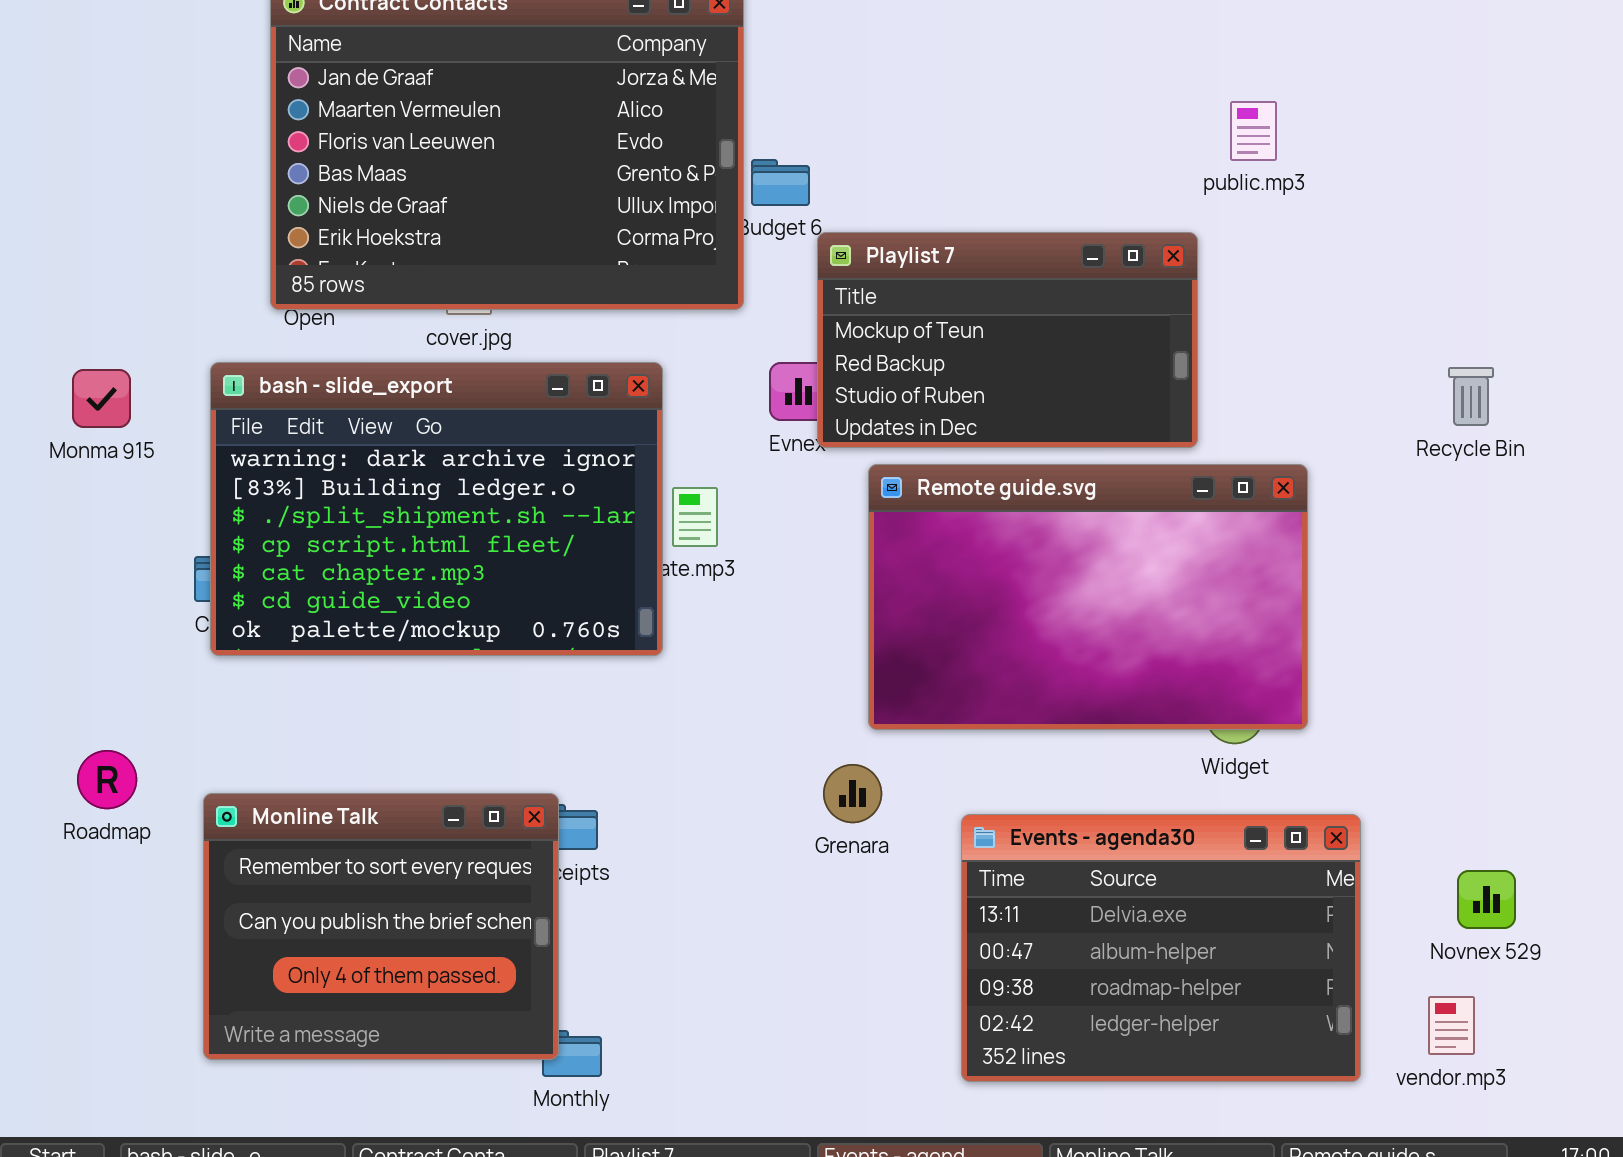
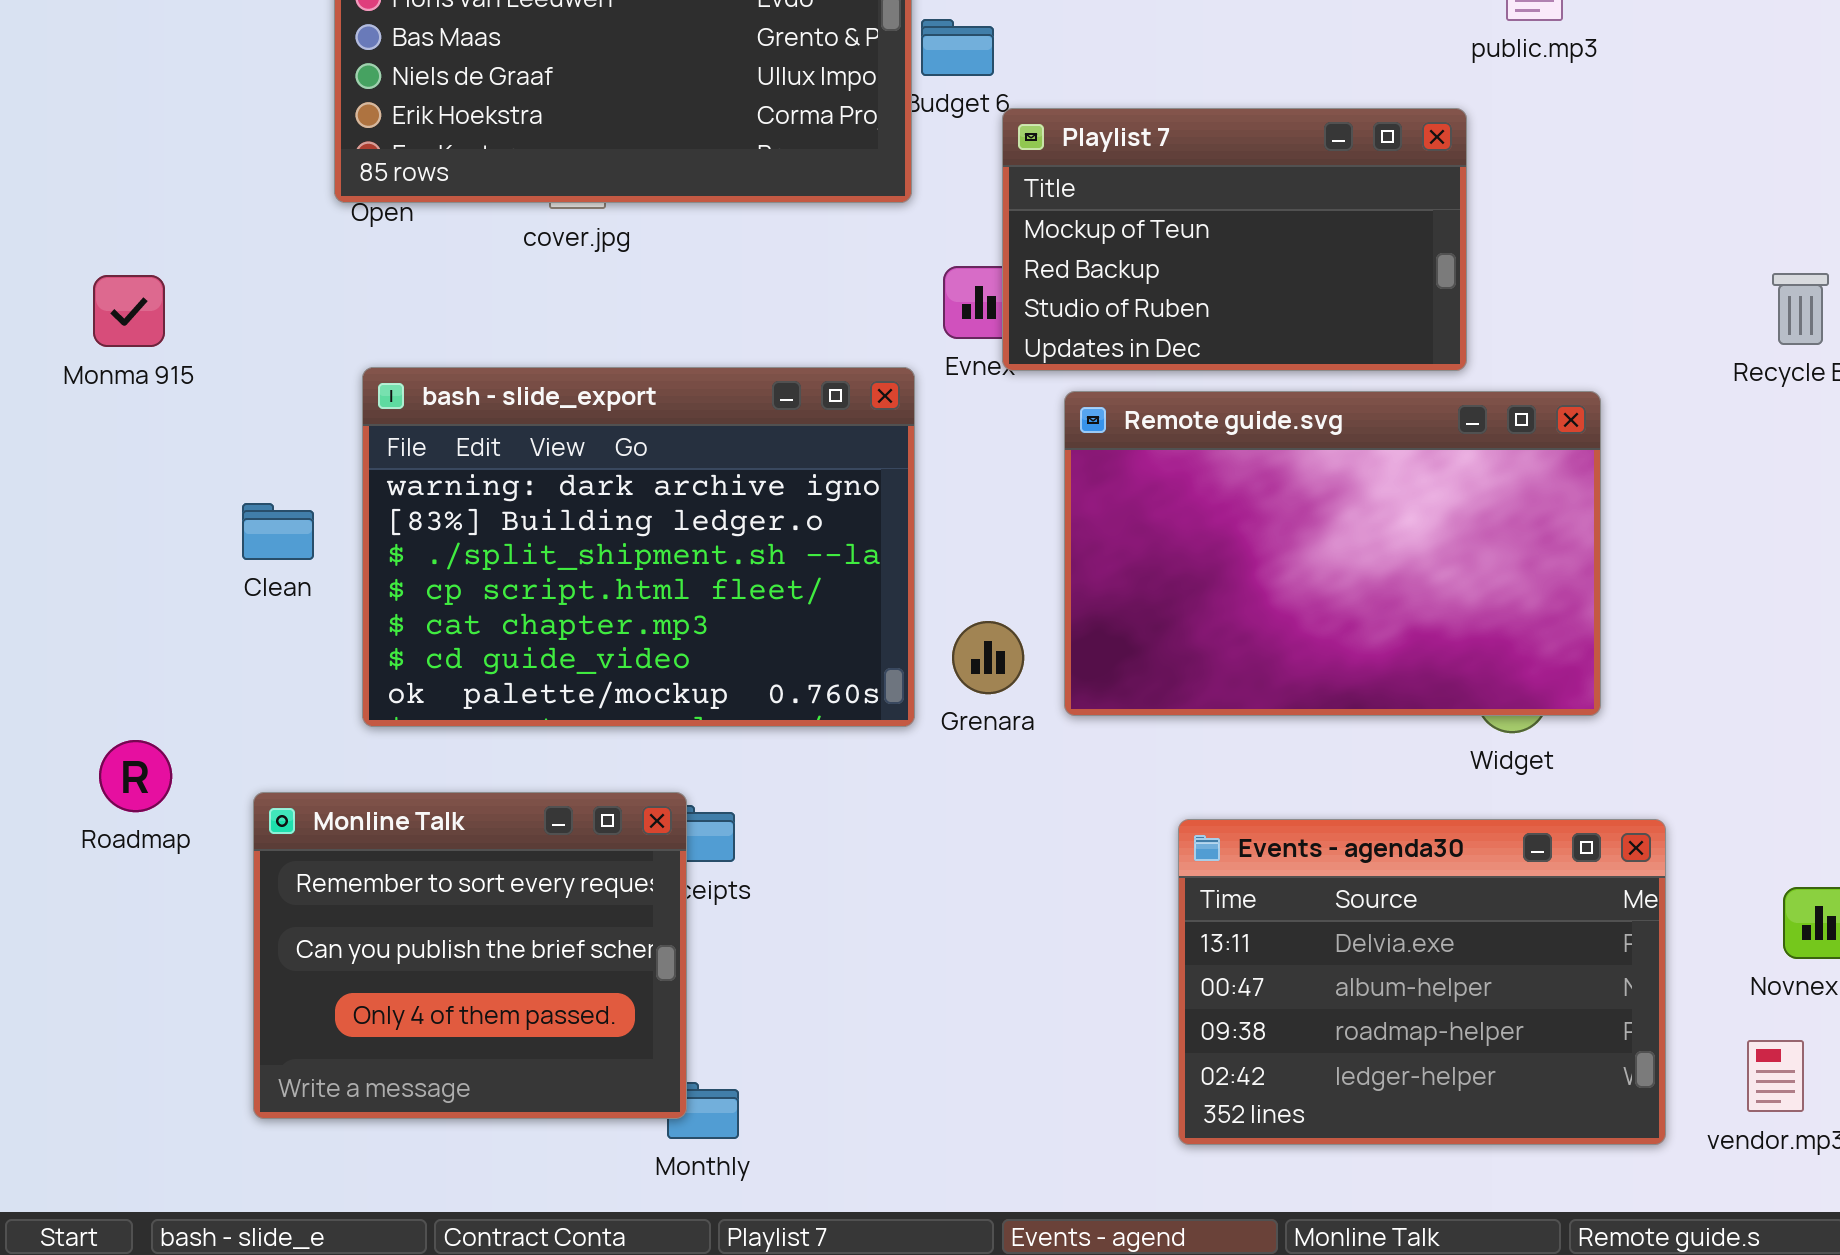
bash - slide_export: [210,362,663,656] -> [362,367,915,727], moved
Grenara: [823,764,882,823] -> [952,621,1024,694], moved

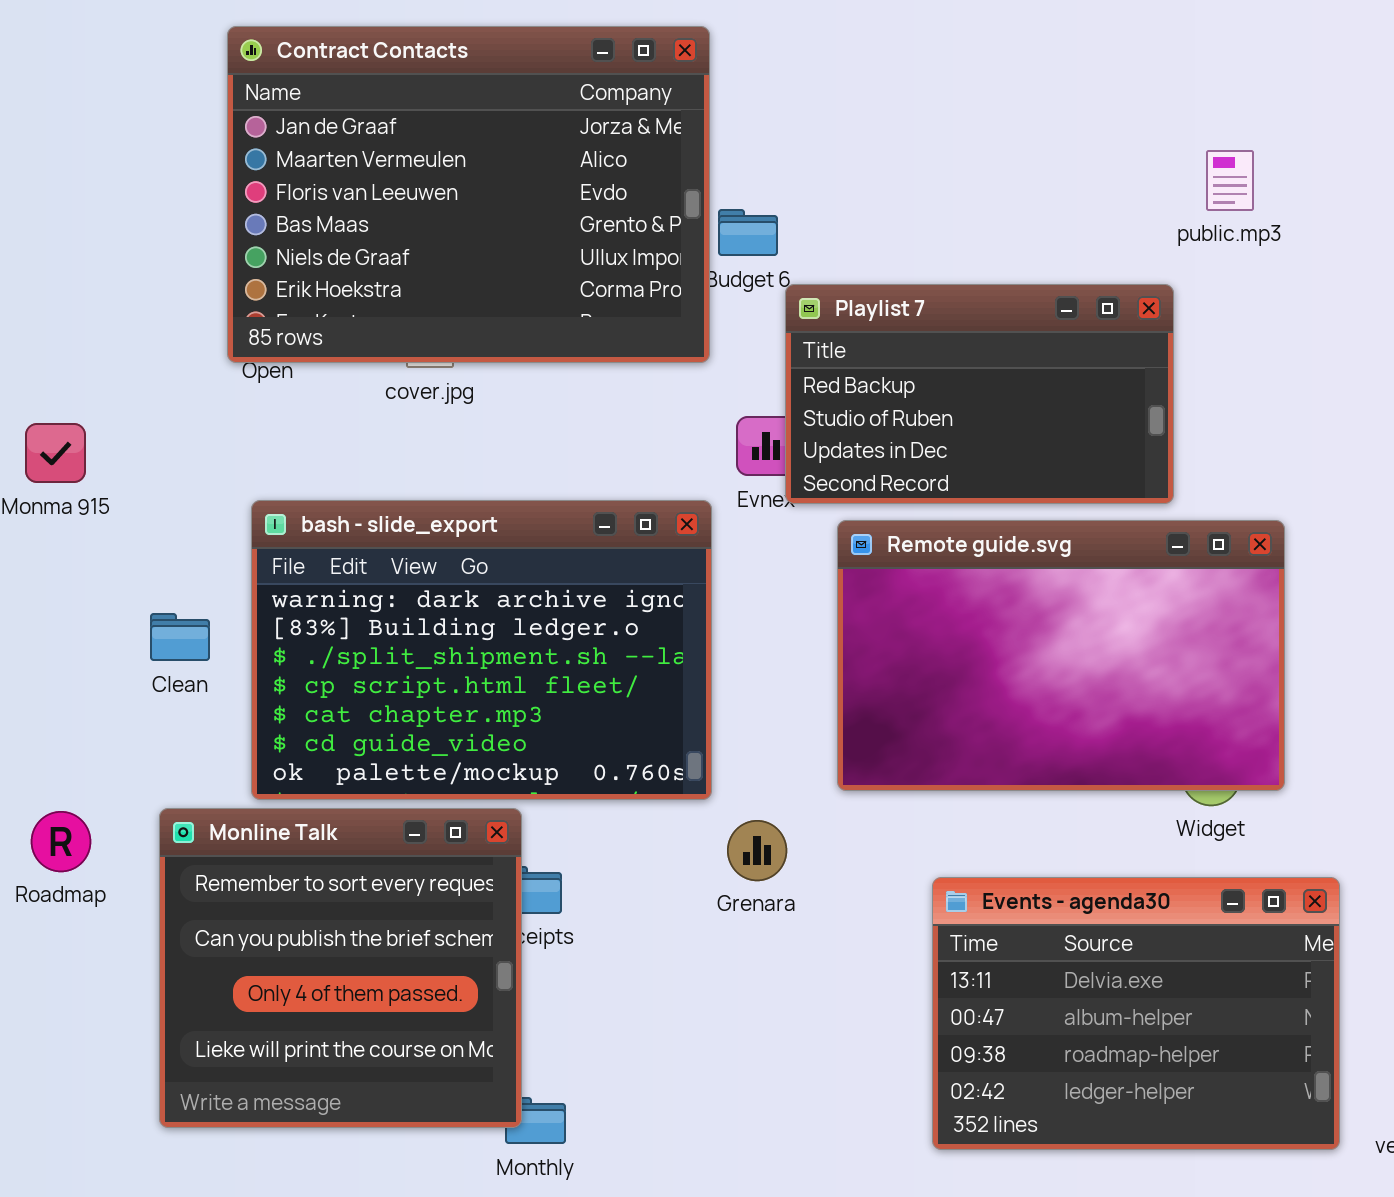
Playlist 7: [1002,108,1467,371] -> [785,284,1174,504], scrolled down 1 row
Grenara: [952,621,1024,694] -> [727,820,787,881], moved
Monline Talk: [253,792,687,1119] -> [159,808,522,1128], resized

